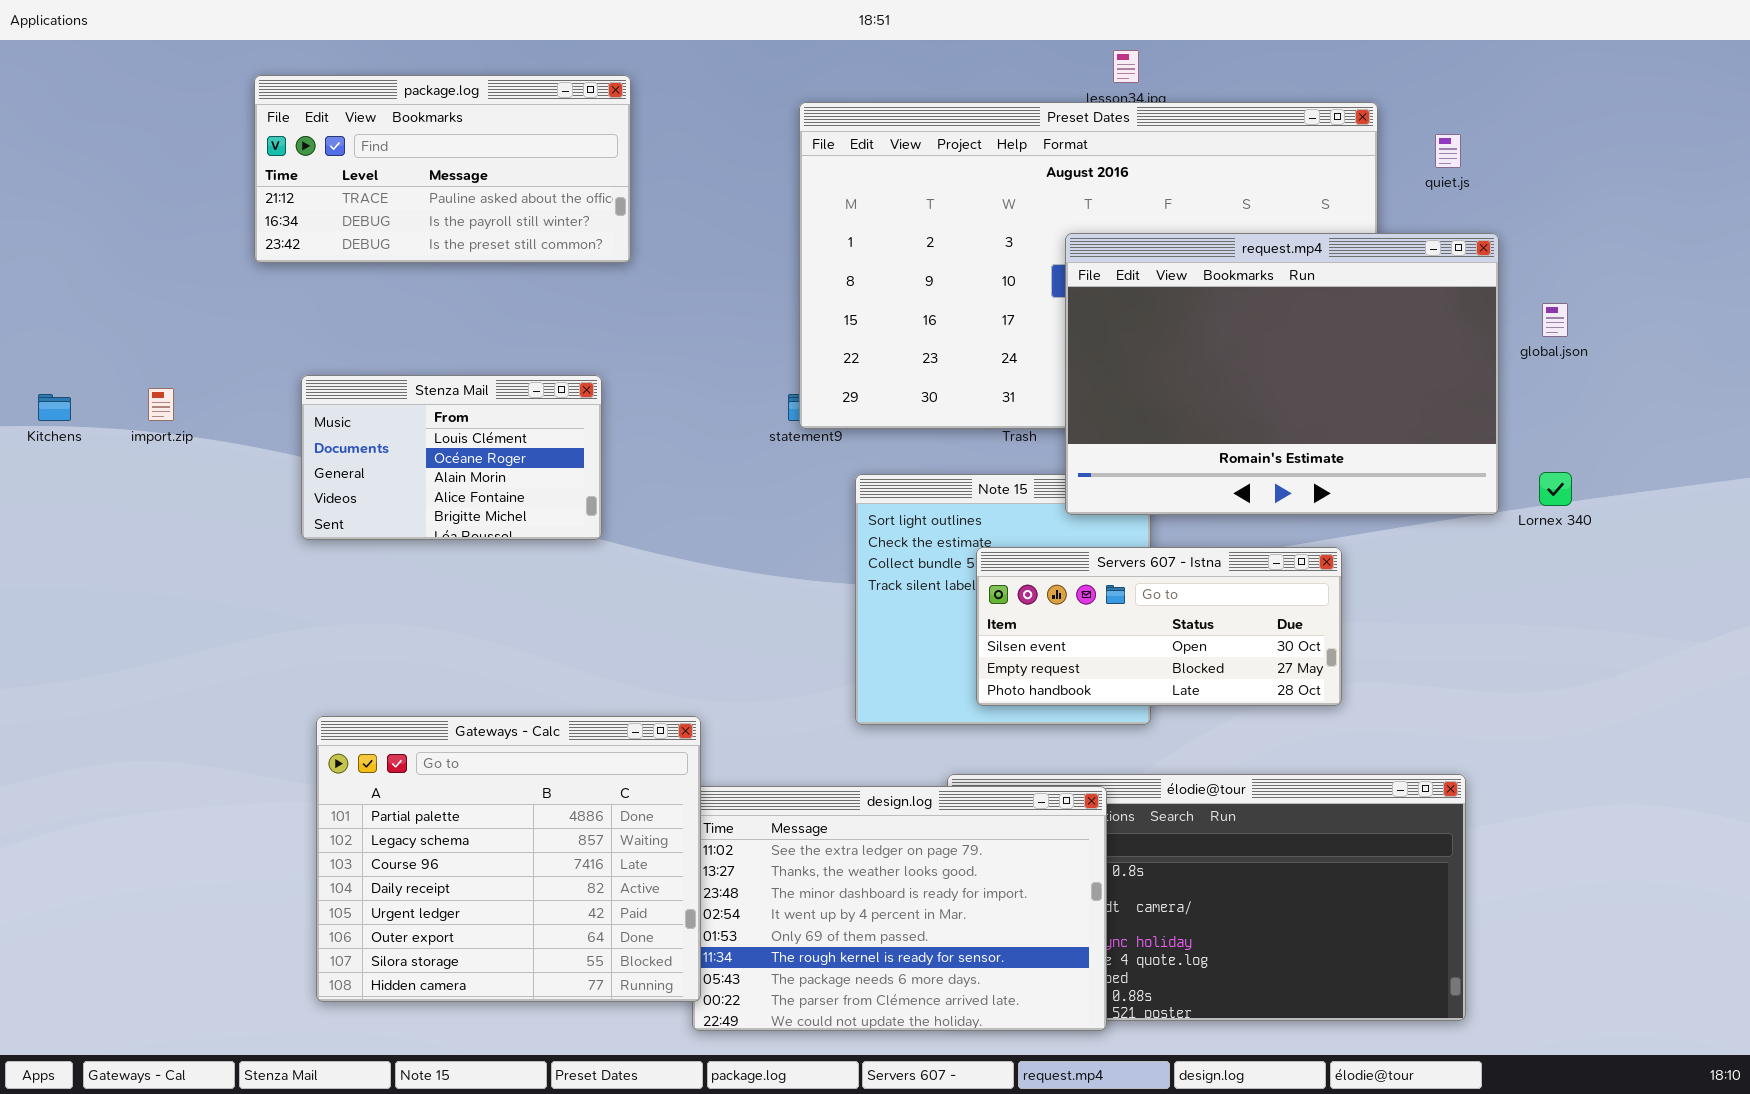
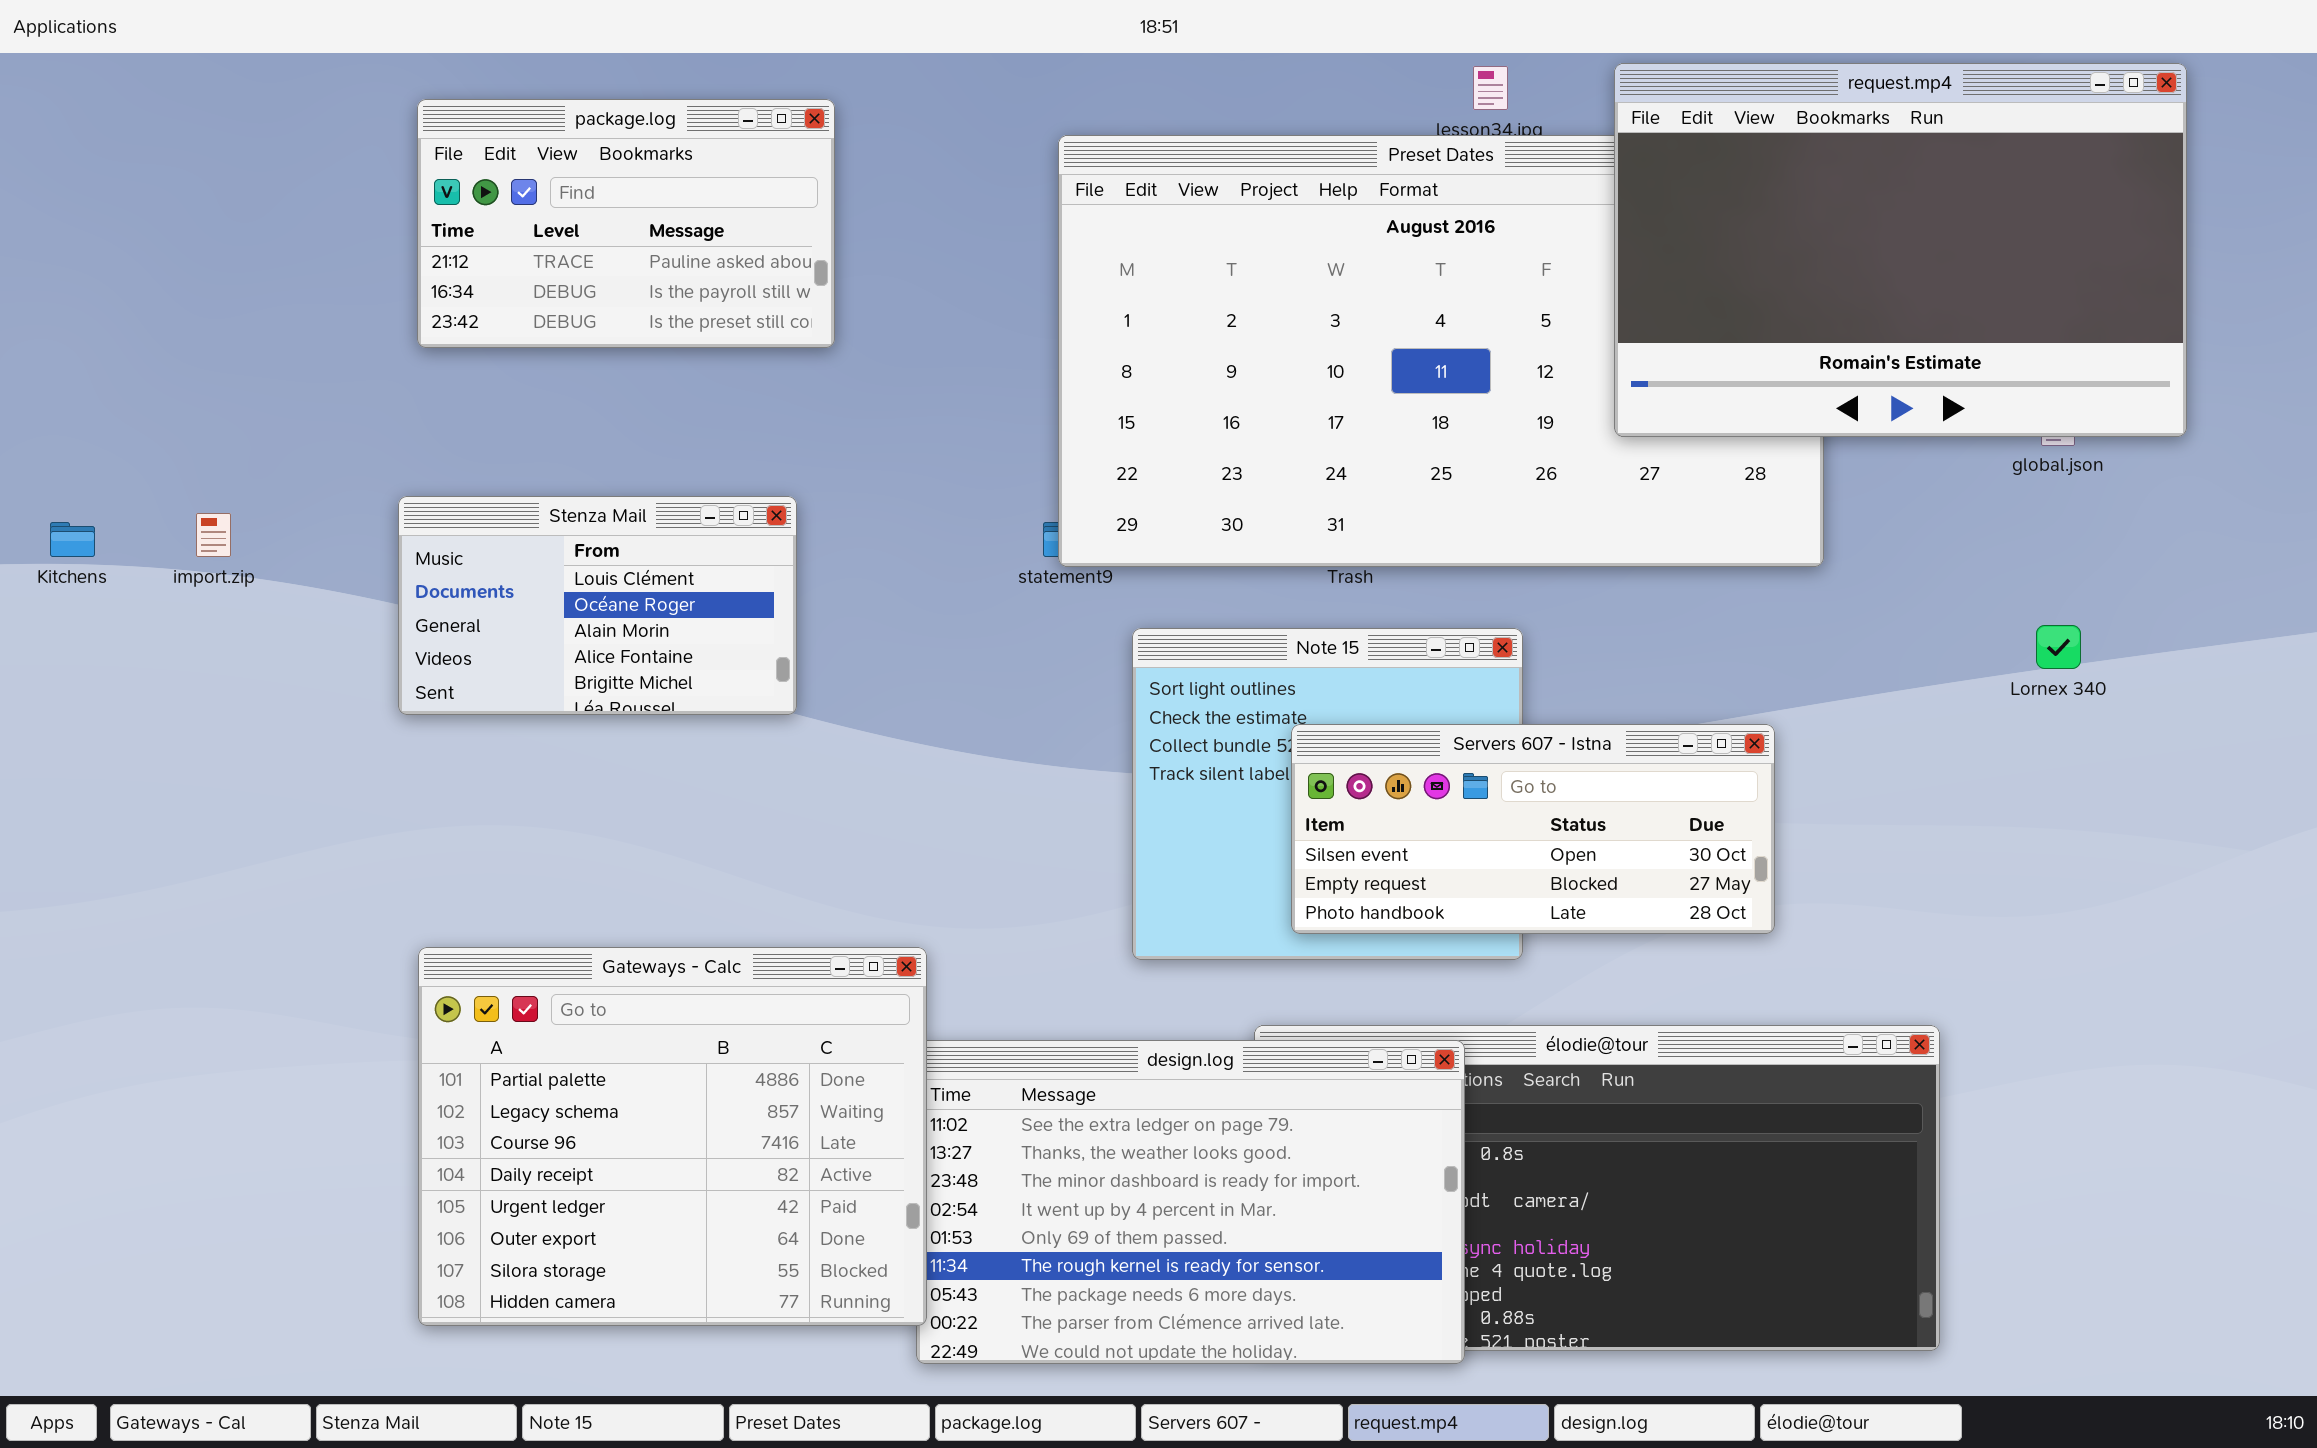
package.log: [254,75,631,263] -> [417,99,835,348], resized
request.mp4: [1065,233,1499,515] -> [1614,63,2187,437], moved

